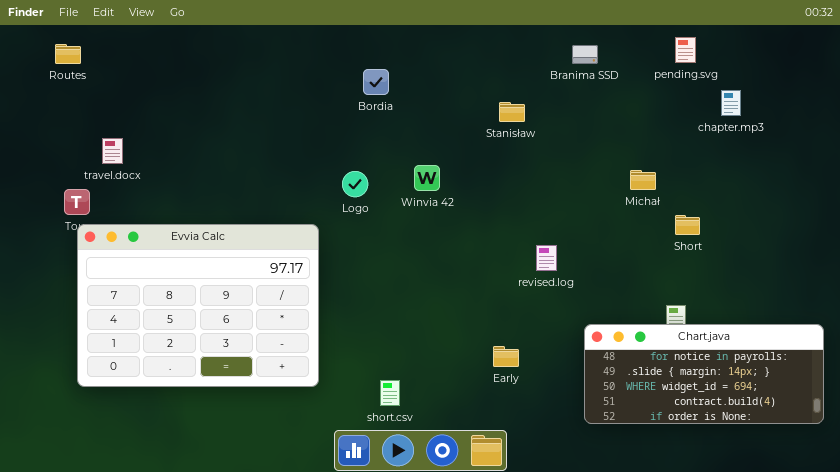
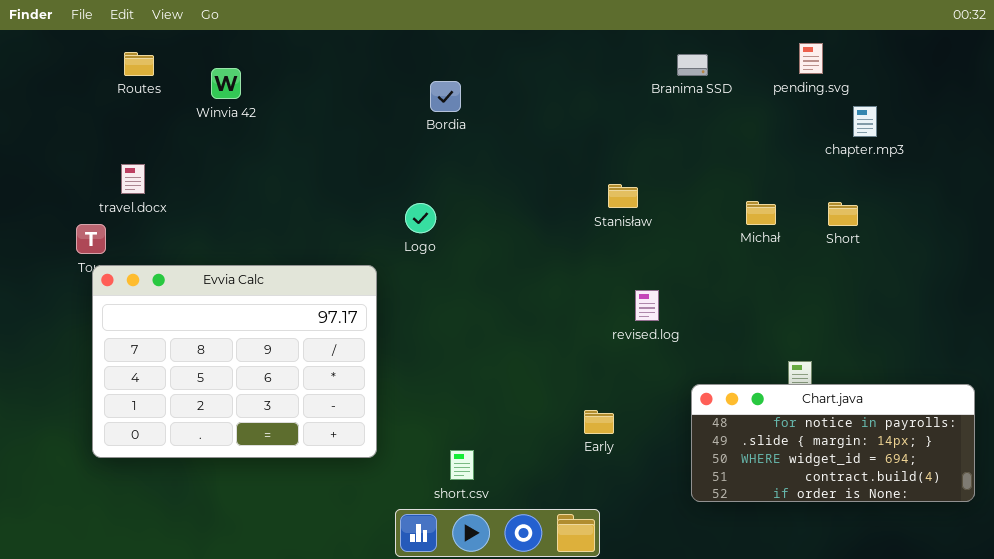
Routes: [55,44,81,64] -> [124,52,154,76], moved
Stanisław: [499,102,525,122] -> [608,184,638,208], moved
Winvia 42: [414,165,440,191] -> [211,68,241,99], moved
Short: [675,215,700,235] -> [828,202,858,226], moved

